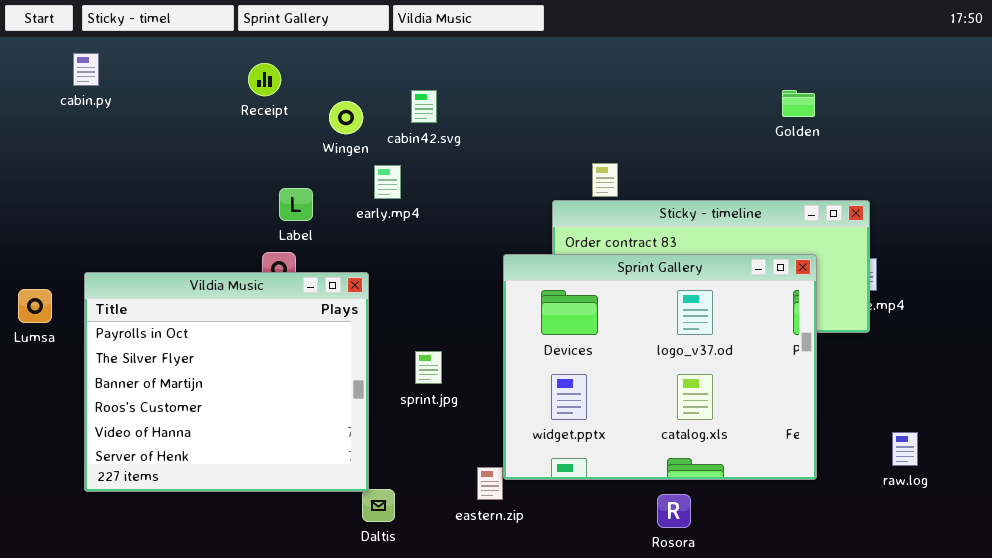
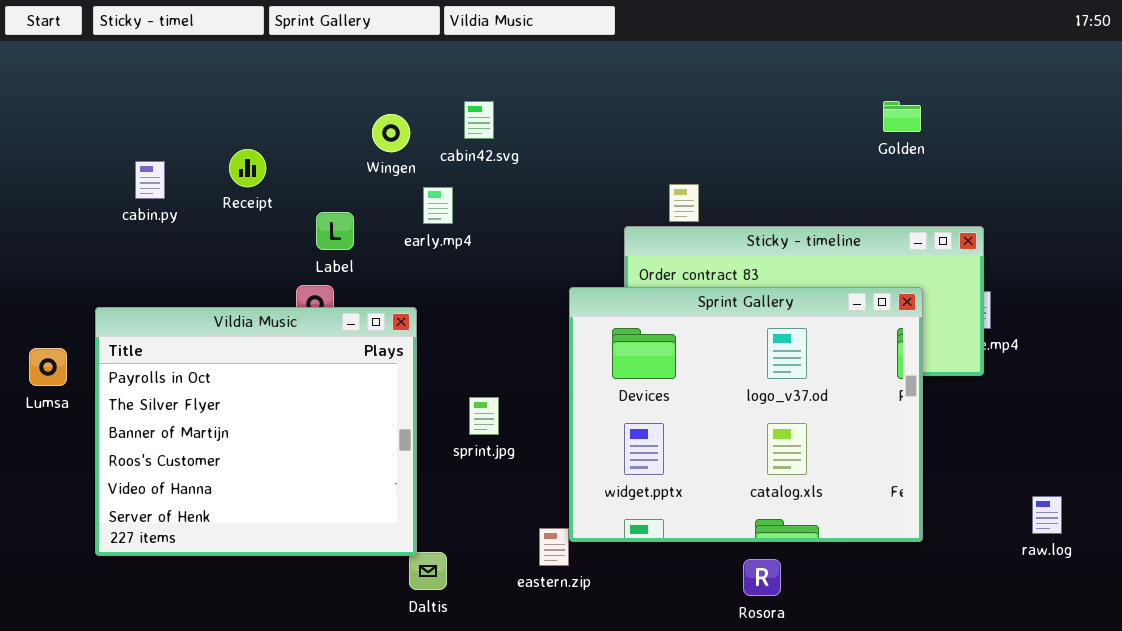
cabin.py: [73,53,99,86] -> [135,161,165,199], moved
Receipt: [248,63,281,96] -> [229,149,266,187], moved
Lumsa: [18,289,52,323] -> [29,348,67,386], moved
raw.log: [892,432,918,466] -> [1032,496,1062,534], moved

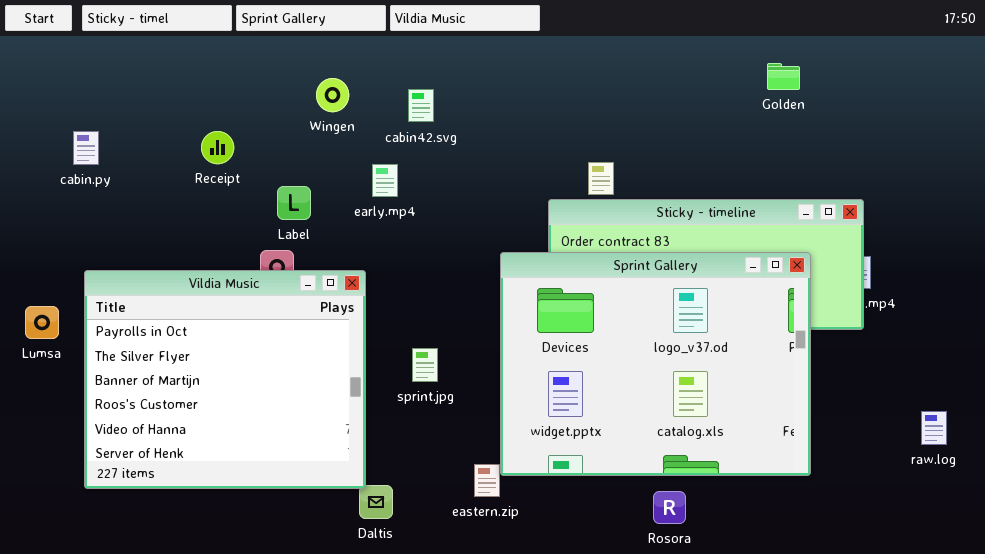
Golden: [883,101,921,132] -> [767,63,800,90], moved
Wingen: [372,114,410,152] -> [316,78,349,112], moved
cabin.py: [135,161,165,199] -> [73,131,99,165], moved
raw.log: [1032,496,1062,534] -> [921,411,947,445], moved

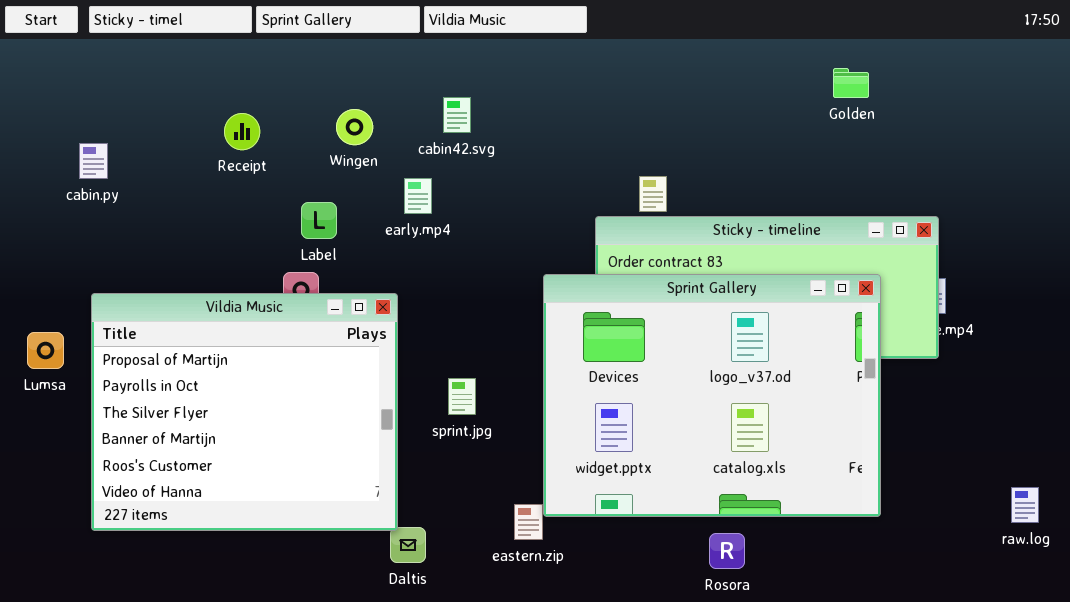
Wingen: [316,78,349,112] -> [336,109,373,145], moved
Receipt: [201,131,234,164] -> [224,113,260,150], moved
Vildia Music: [84,270,366,489] -> [91,293,398,531], scrolled up 1 row
raw.log: [921,411,947,445] -> [1011,487,1039,523], moved

